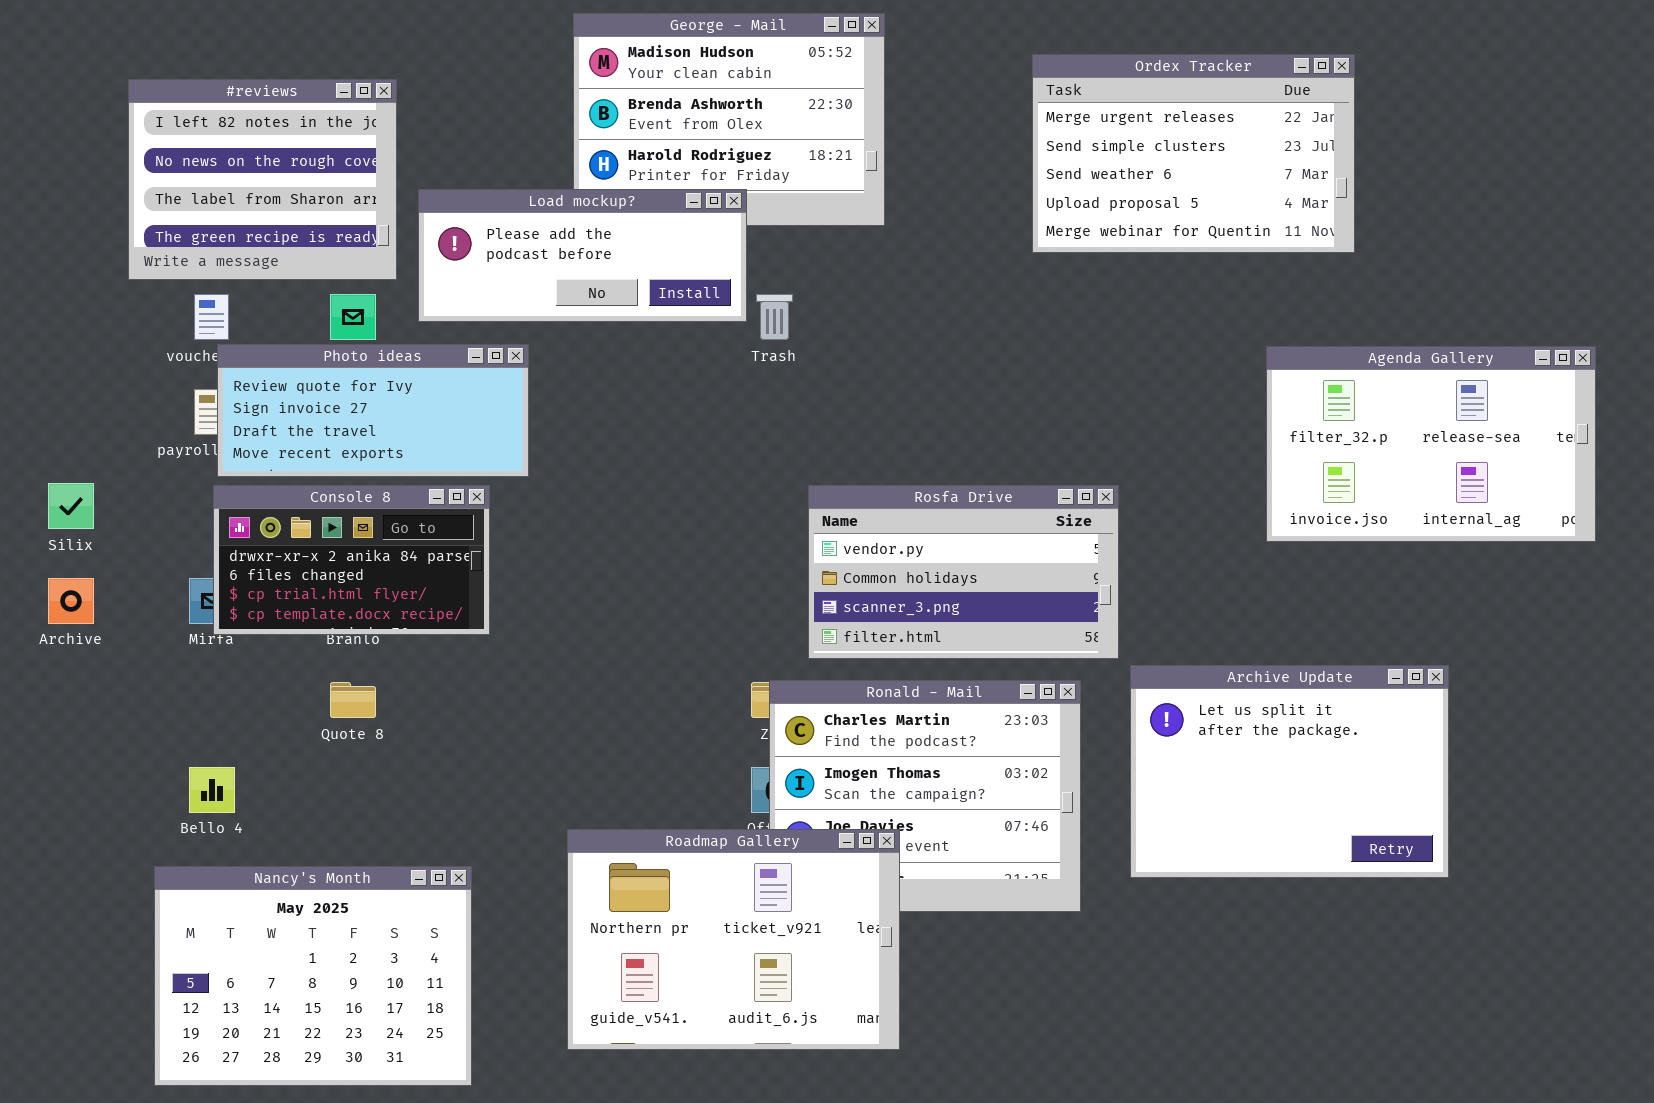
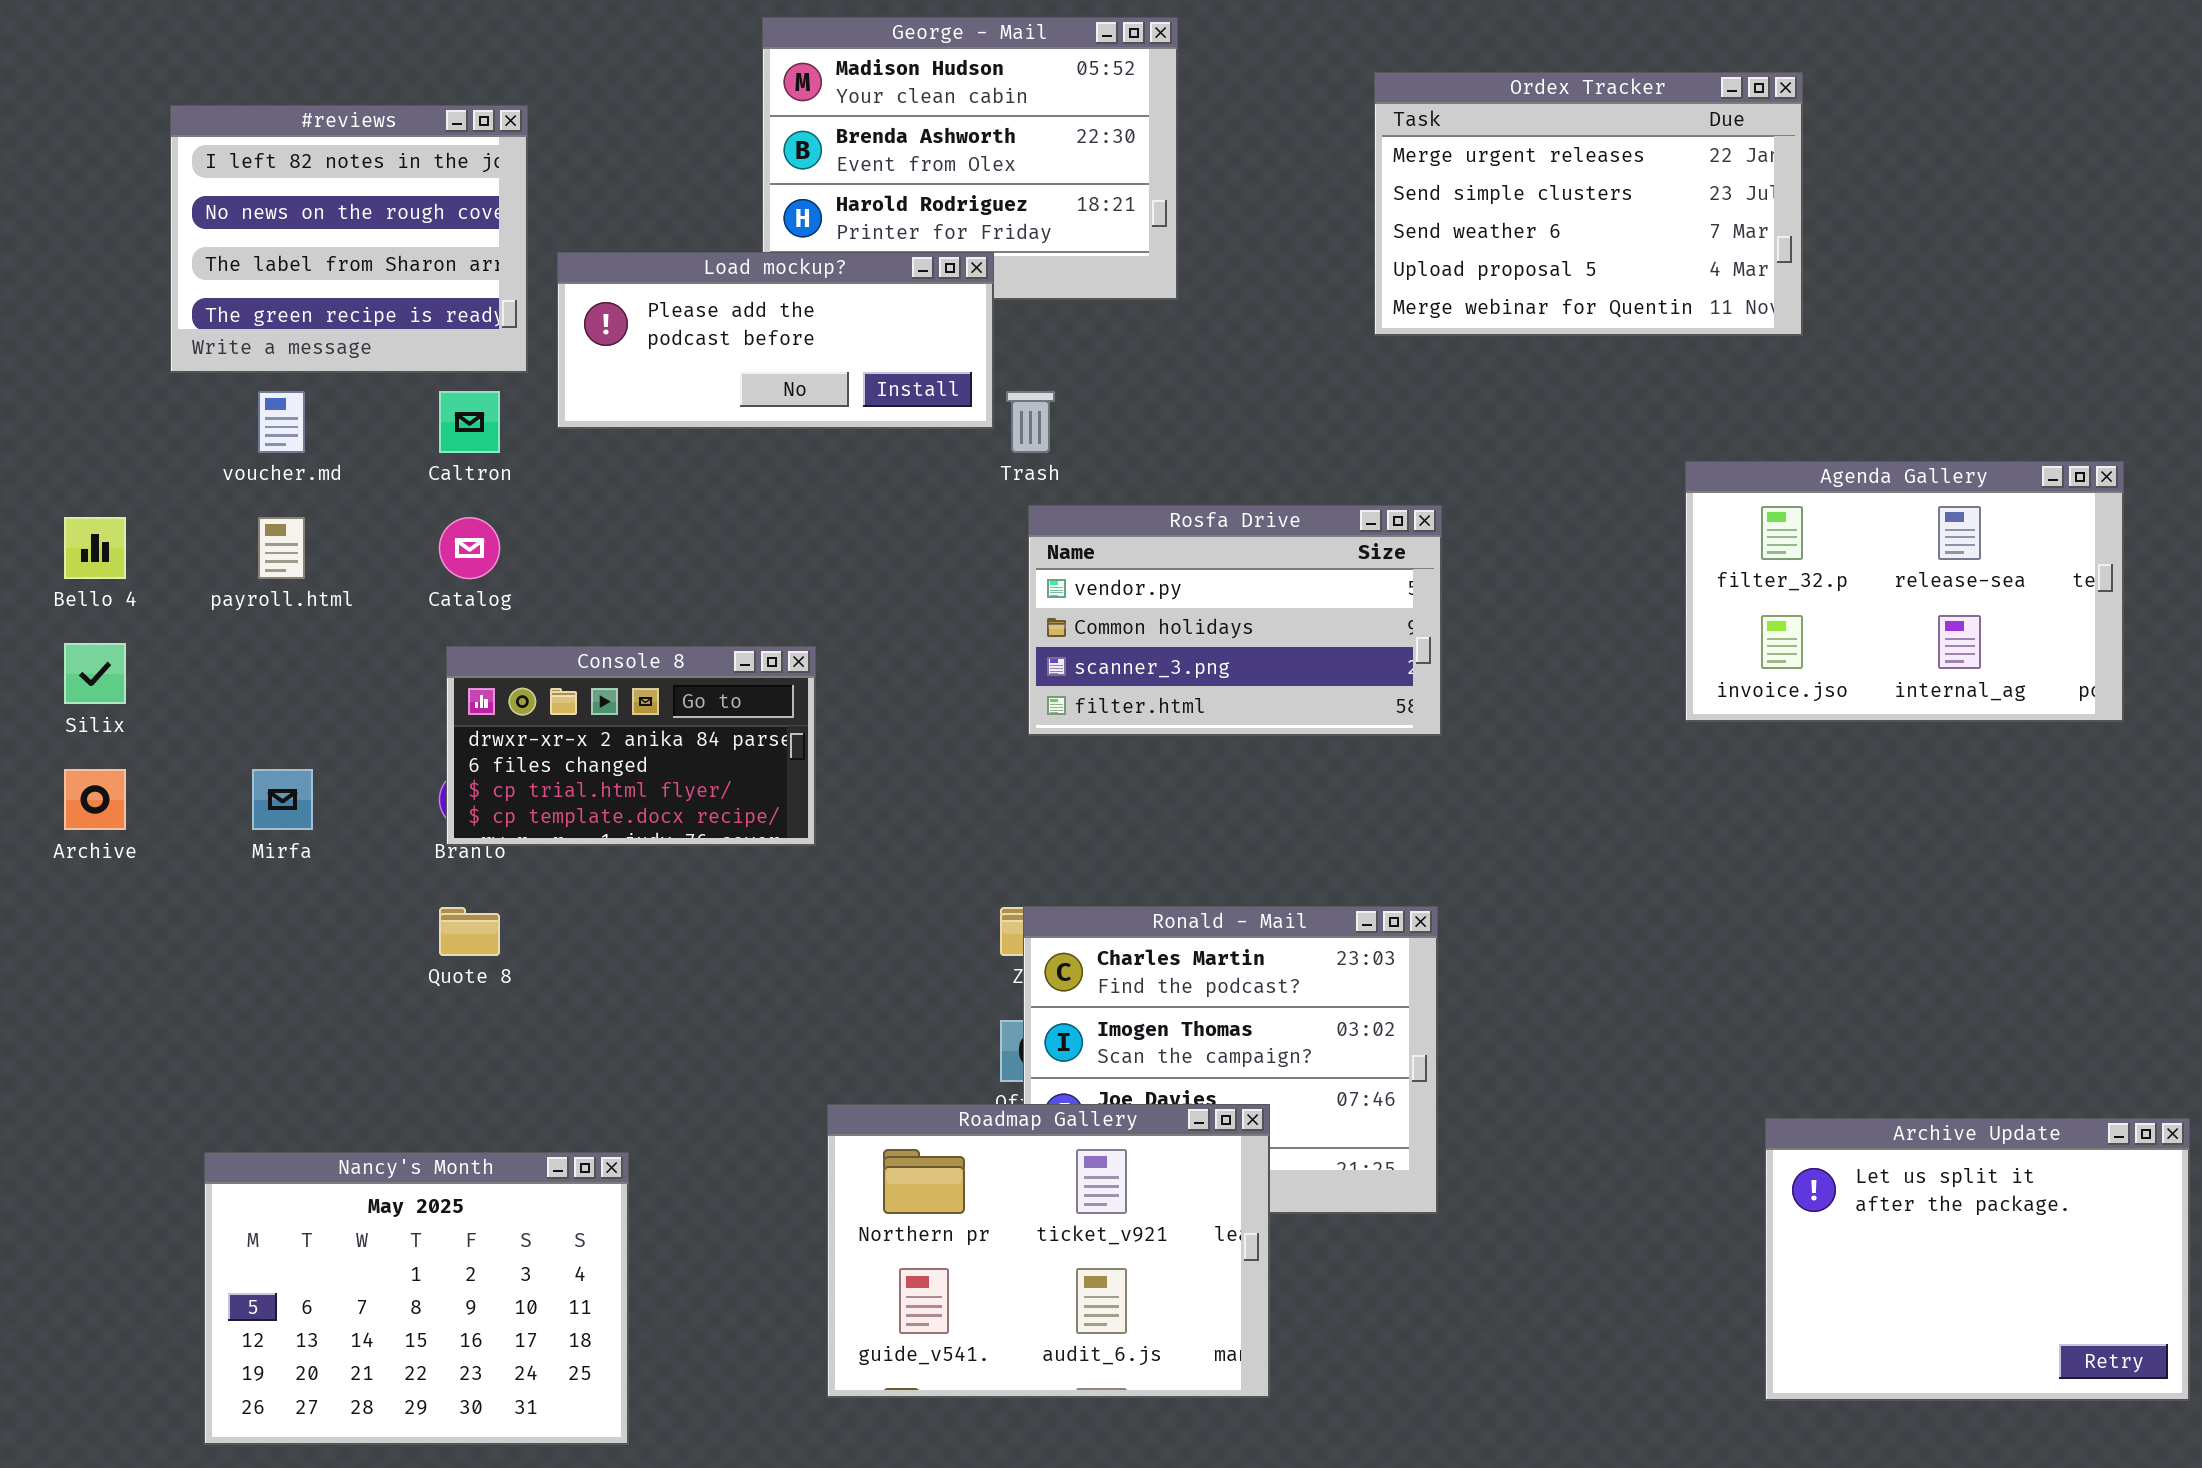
Photo ideas: [217,344,529,477] -> none, closed
Console 8: [213,485,490,635] -> [446,646,816,846], moved
Rosfa Drive: [808,485,1119,659] -> [1028,505,1442,736], moved
Archive Update: [1130,665,1449,878] -> [1765,1118,2190,1401], moved
Bello 4: [189,767,235,813] -> [64,517,126,579], moved
Roadmap Gallery: [567,829,900,1050] -> [827,1104,1270,1398], moved

